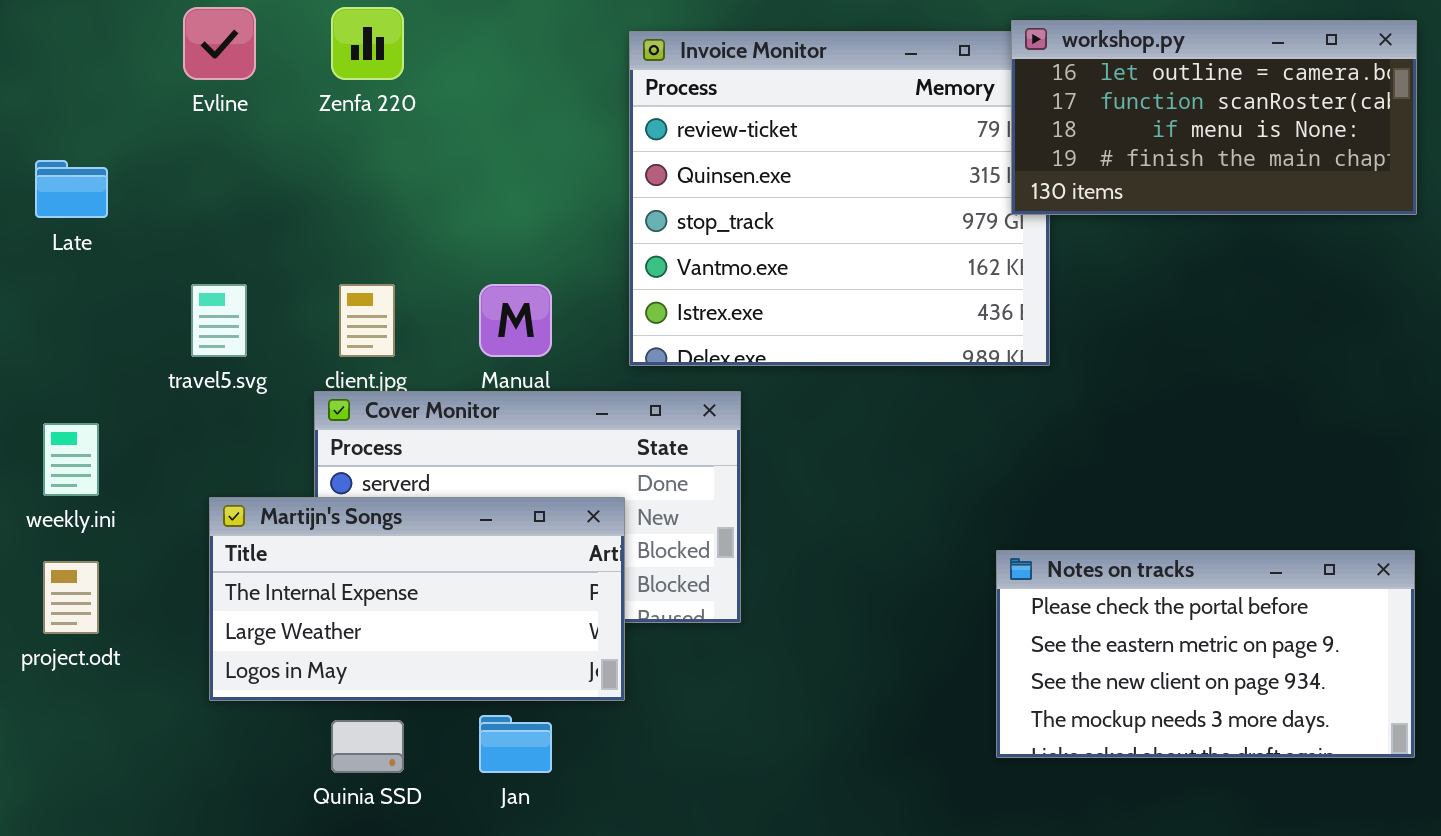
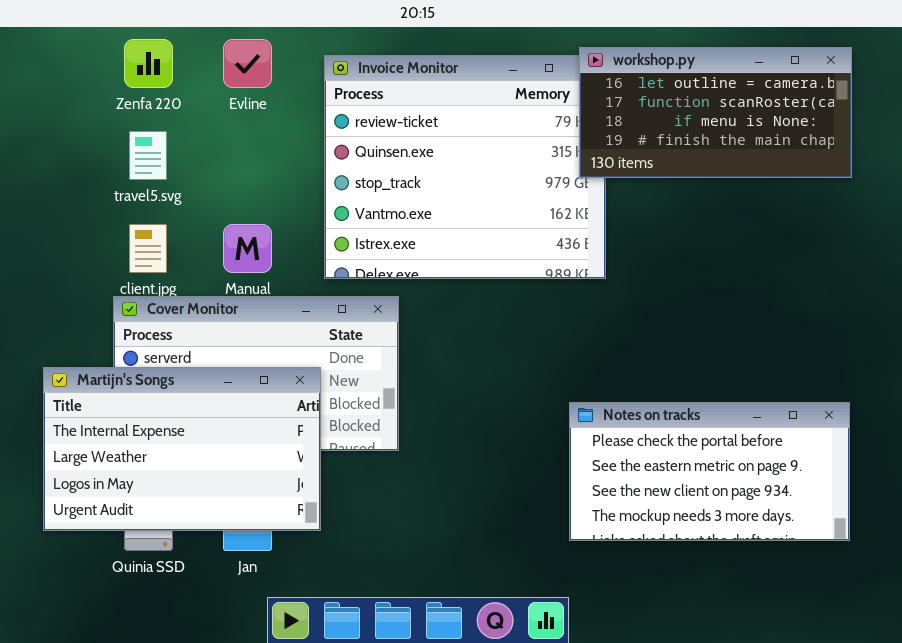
Evline: [183,7,256,80] -> [223,39,272,88], moved
travel5.svg: [191,284,247,357] -> [129,131,167,180], moved
Martijn's Songs: [209,497,625,701] -> [43,367,321,531], resized

